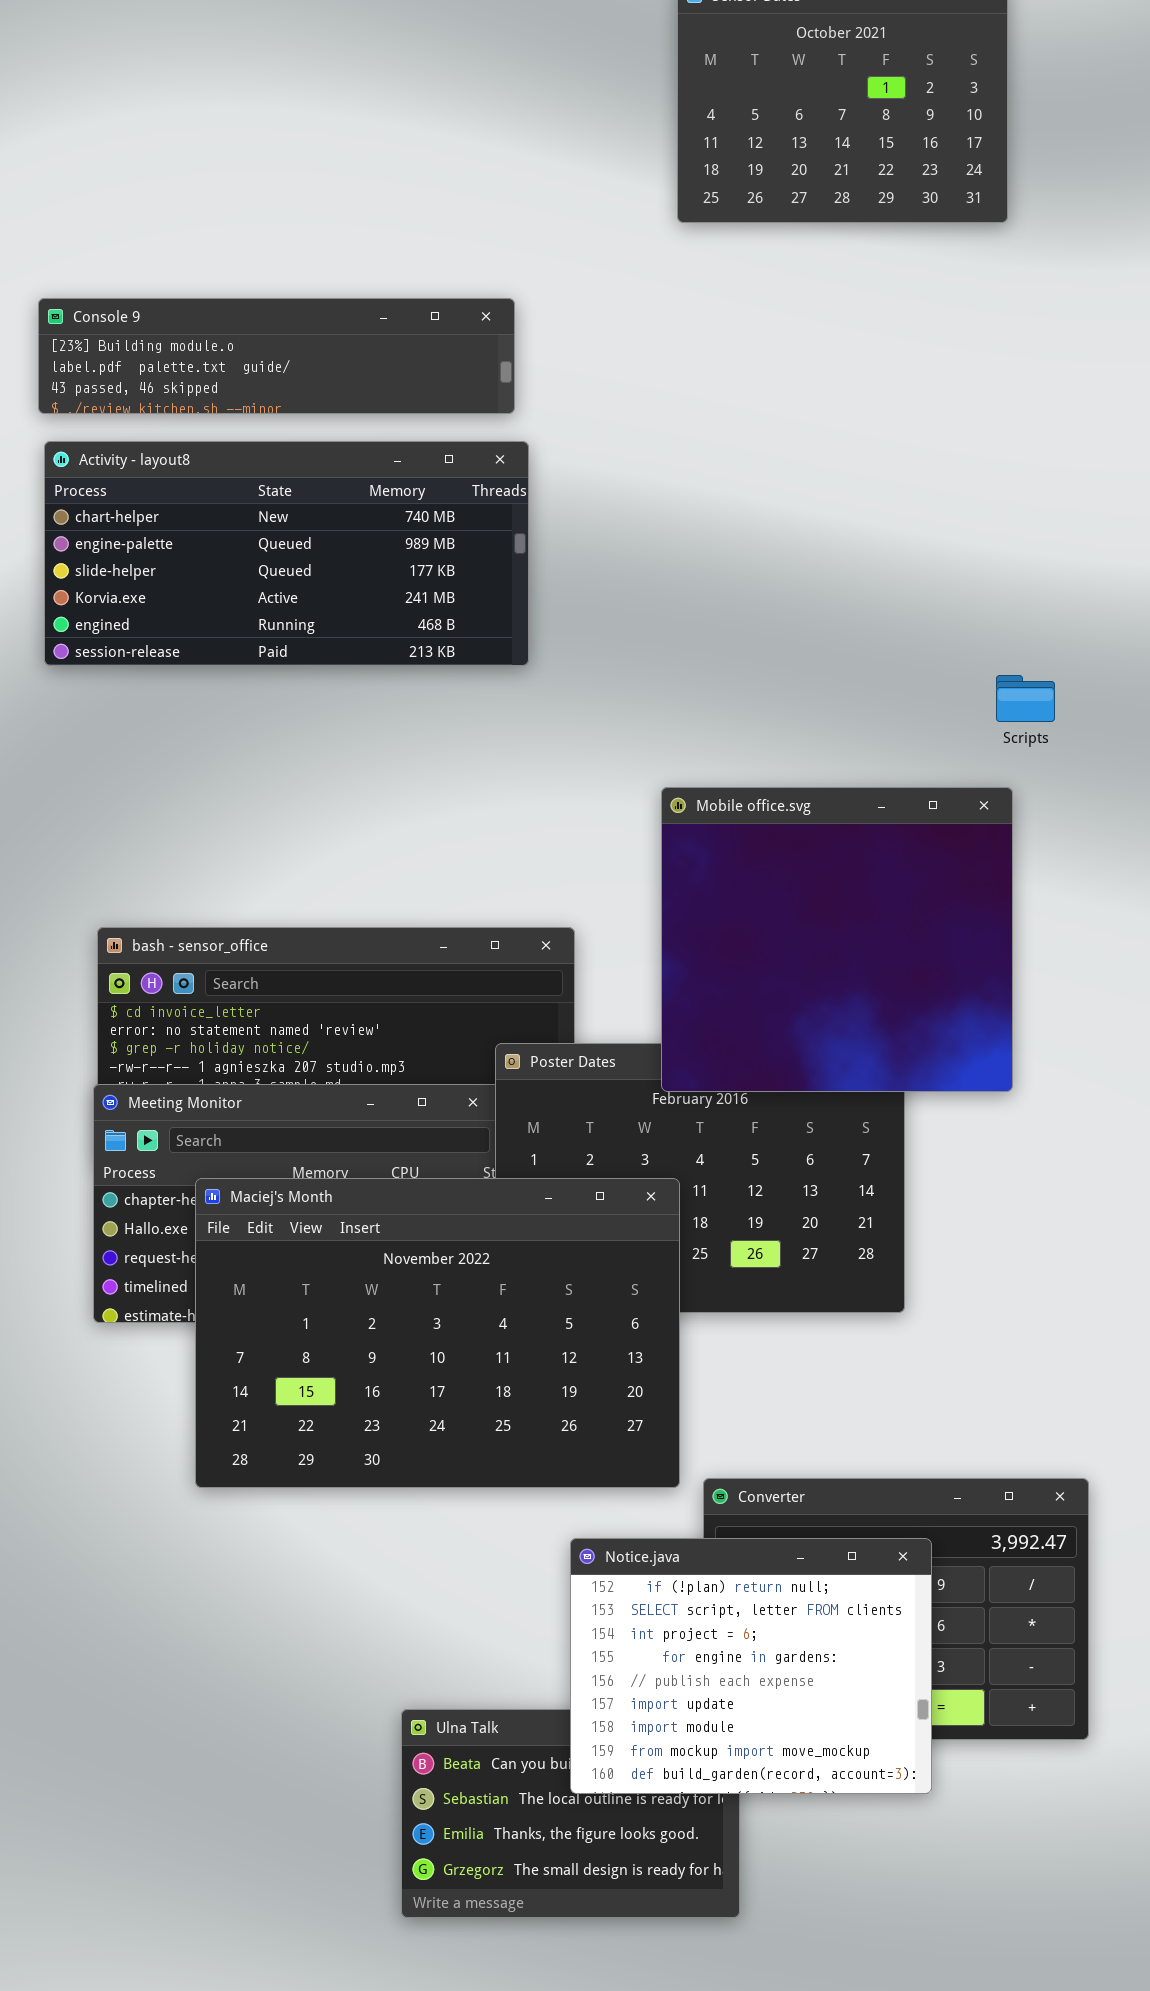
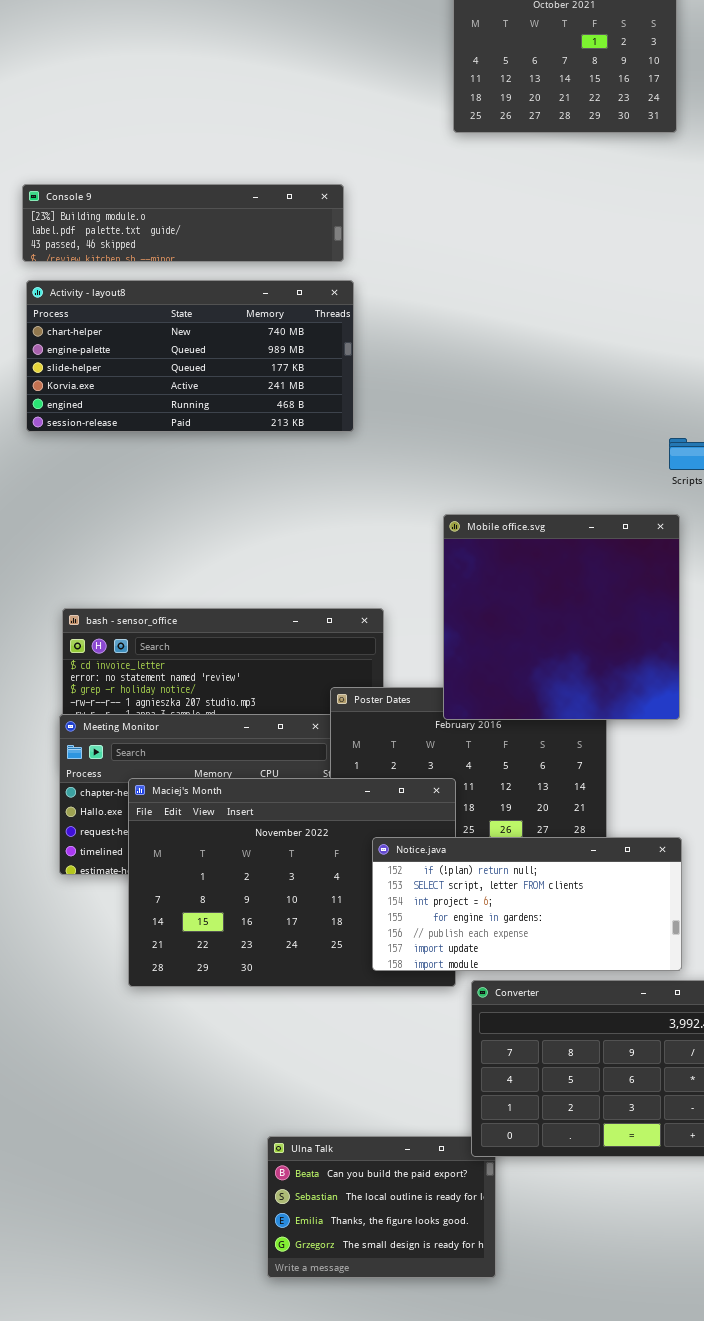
Notice.java: [570,1538,932,1794] -> [372,837,682,971], moved, resized

